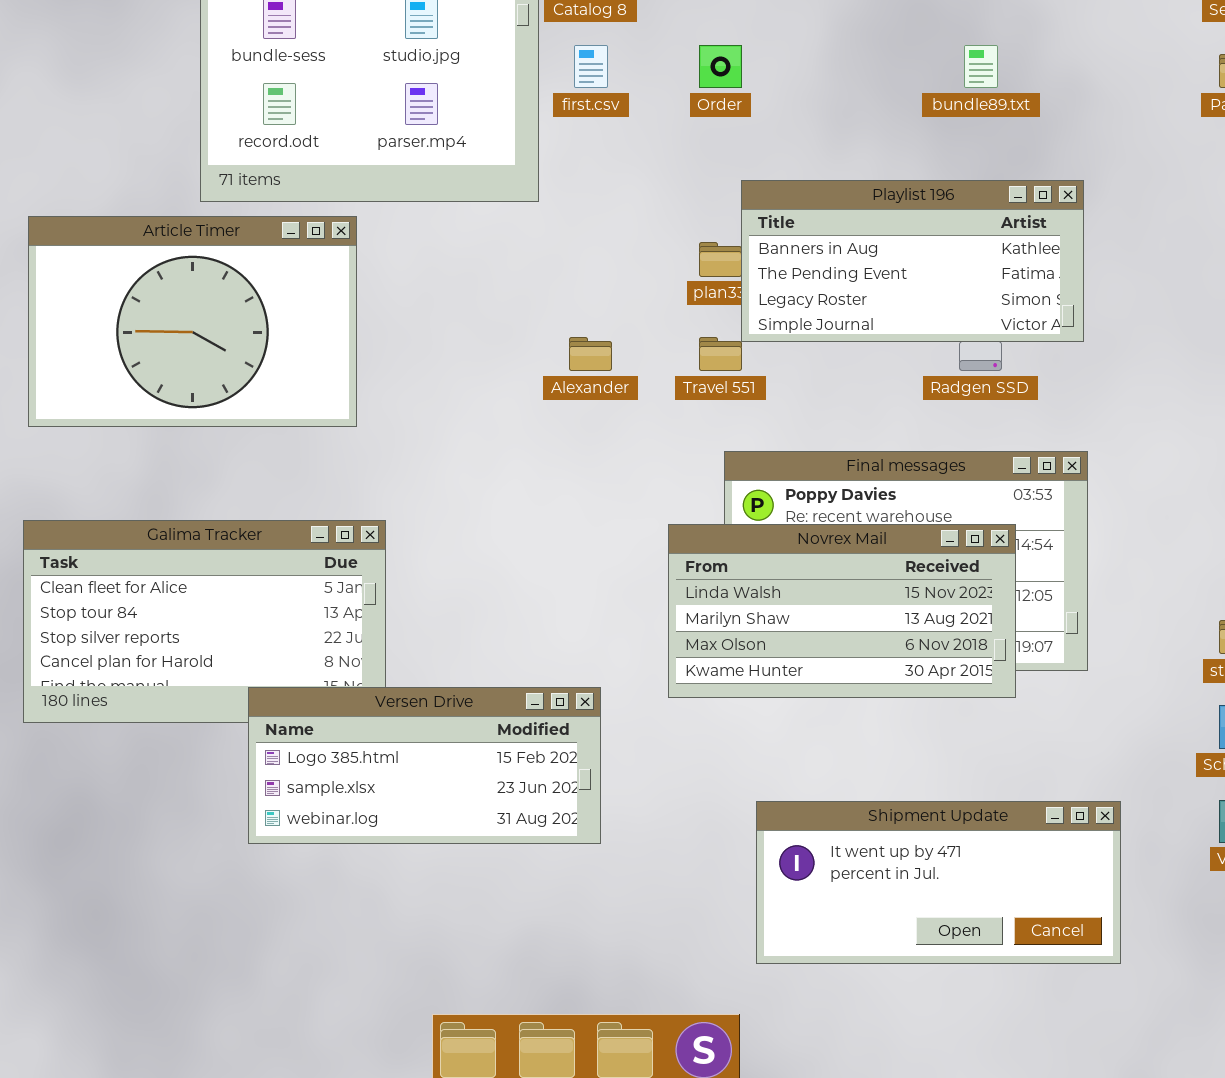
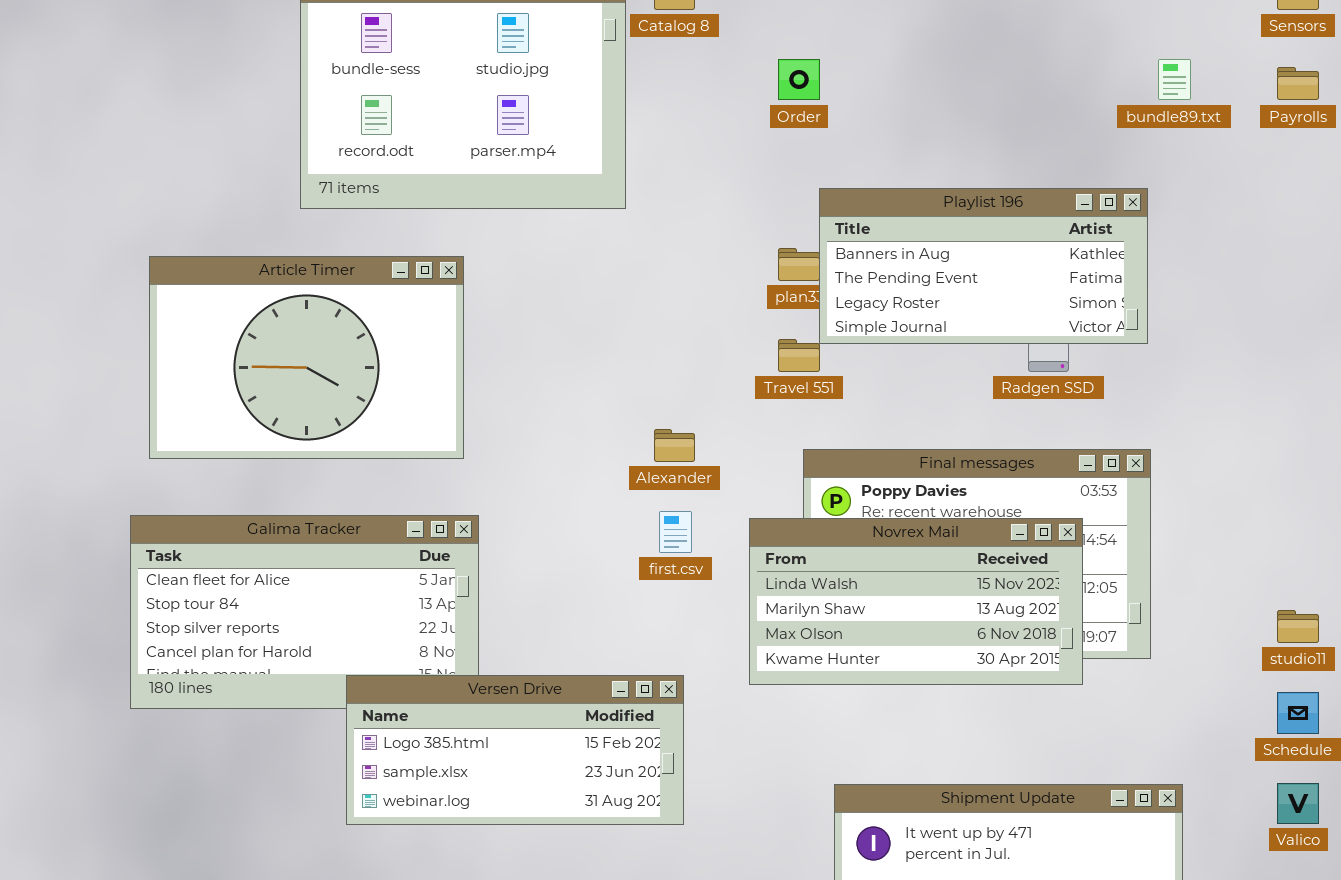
first.csv: [574,45,608,88] -> [659,511,692,553], moved
bundle89.txt: [964,45,998,88] -> [1158,59,1191,100], moved
Article Timer: [28,216,357,427] -> [149,256,464,459], moved
Alexander: [569,337,612,371] -> [654,429,695,462], moved

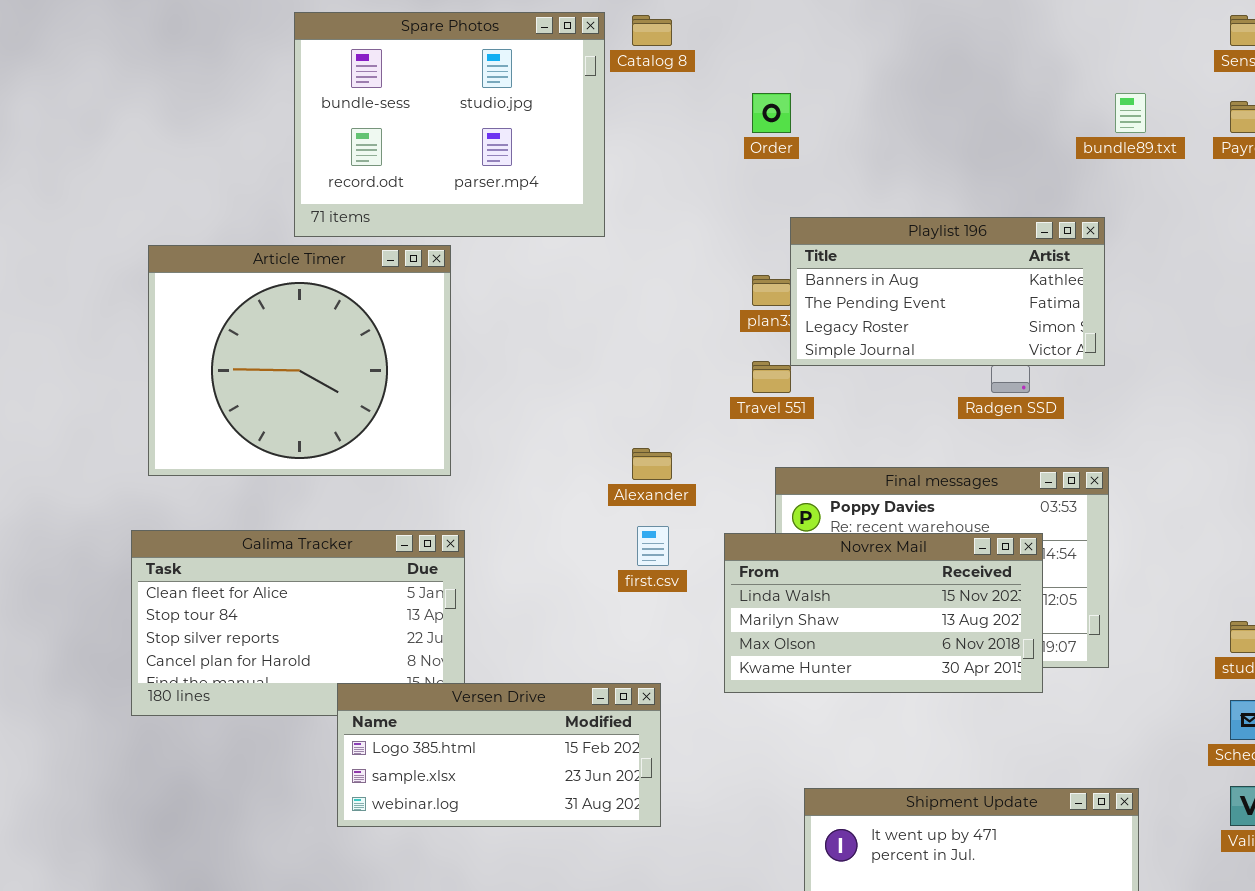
Article Timer: [149,256,464,459] -> [148,245,451,476], resized

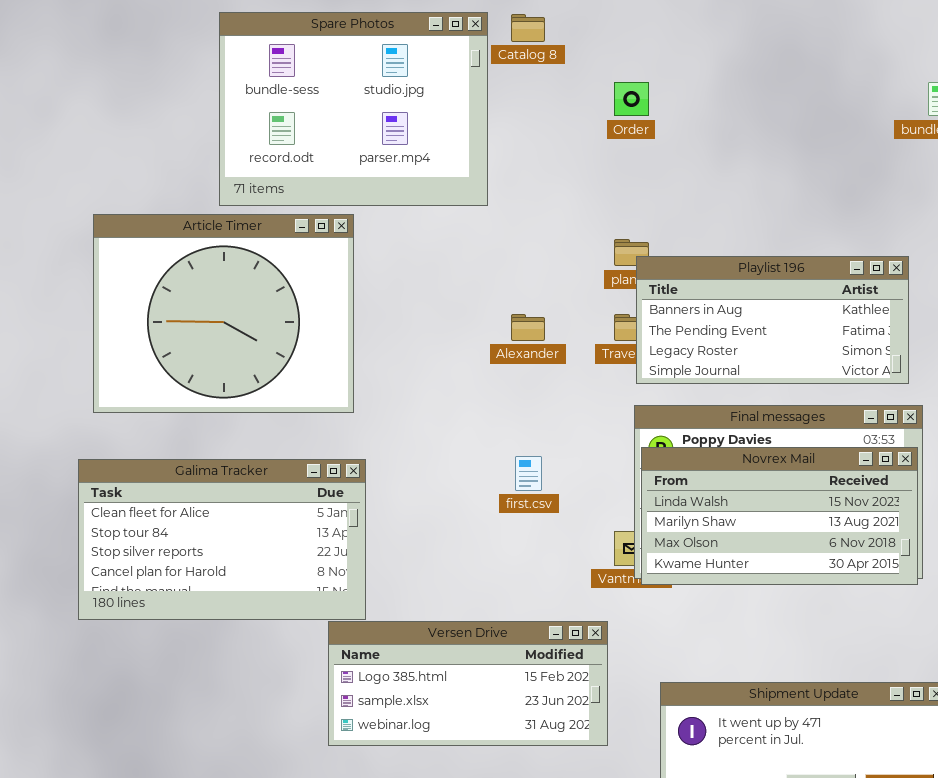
Playlist 196: [790,217,1105,366] -> [636,256,909,384], moved
Alexander: [632,448,672,480] -> [511,314,545,341], moved
Novrex Mail: [724,533,1043,693] -> [641,447,918,585], moved
Versen Drive: [337,683,661,827] -> [328,621,608,746], moved

